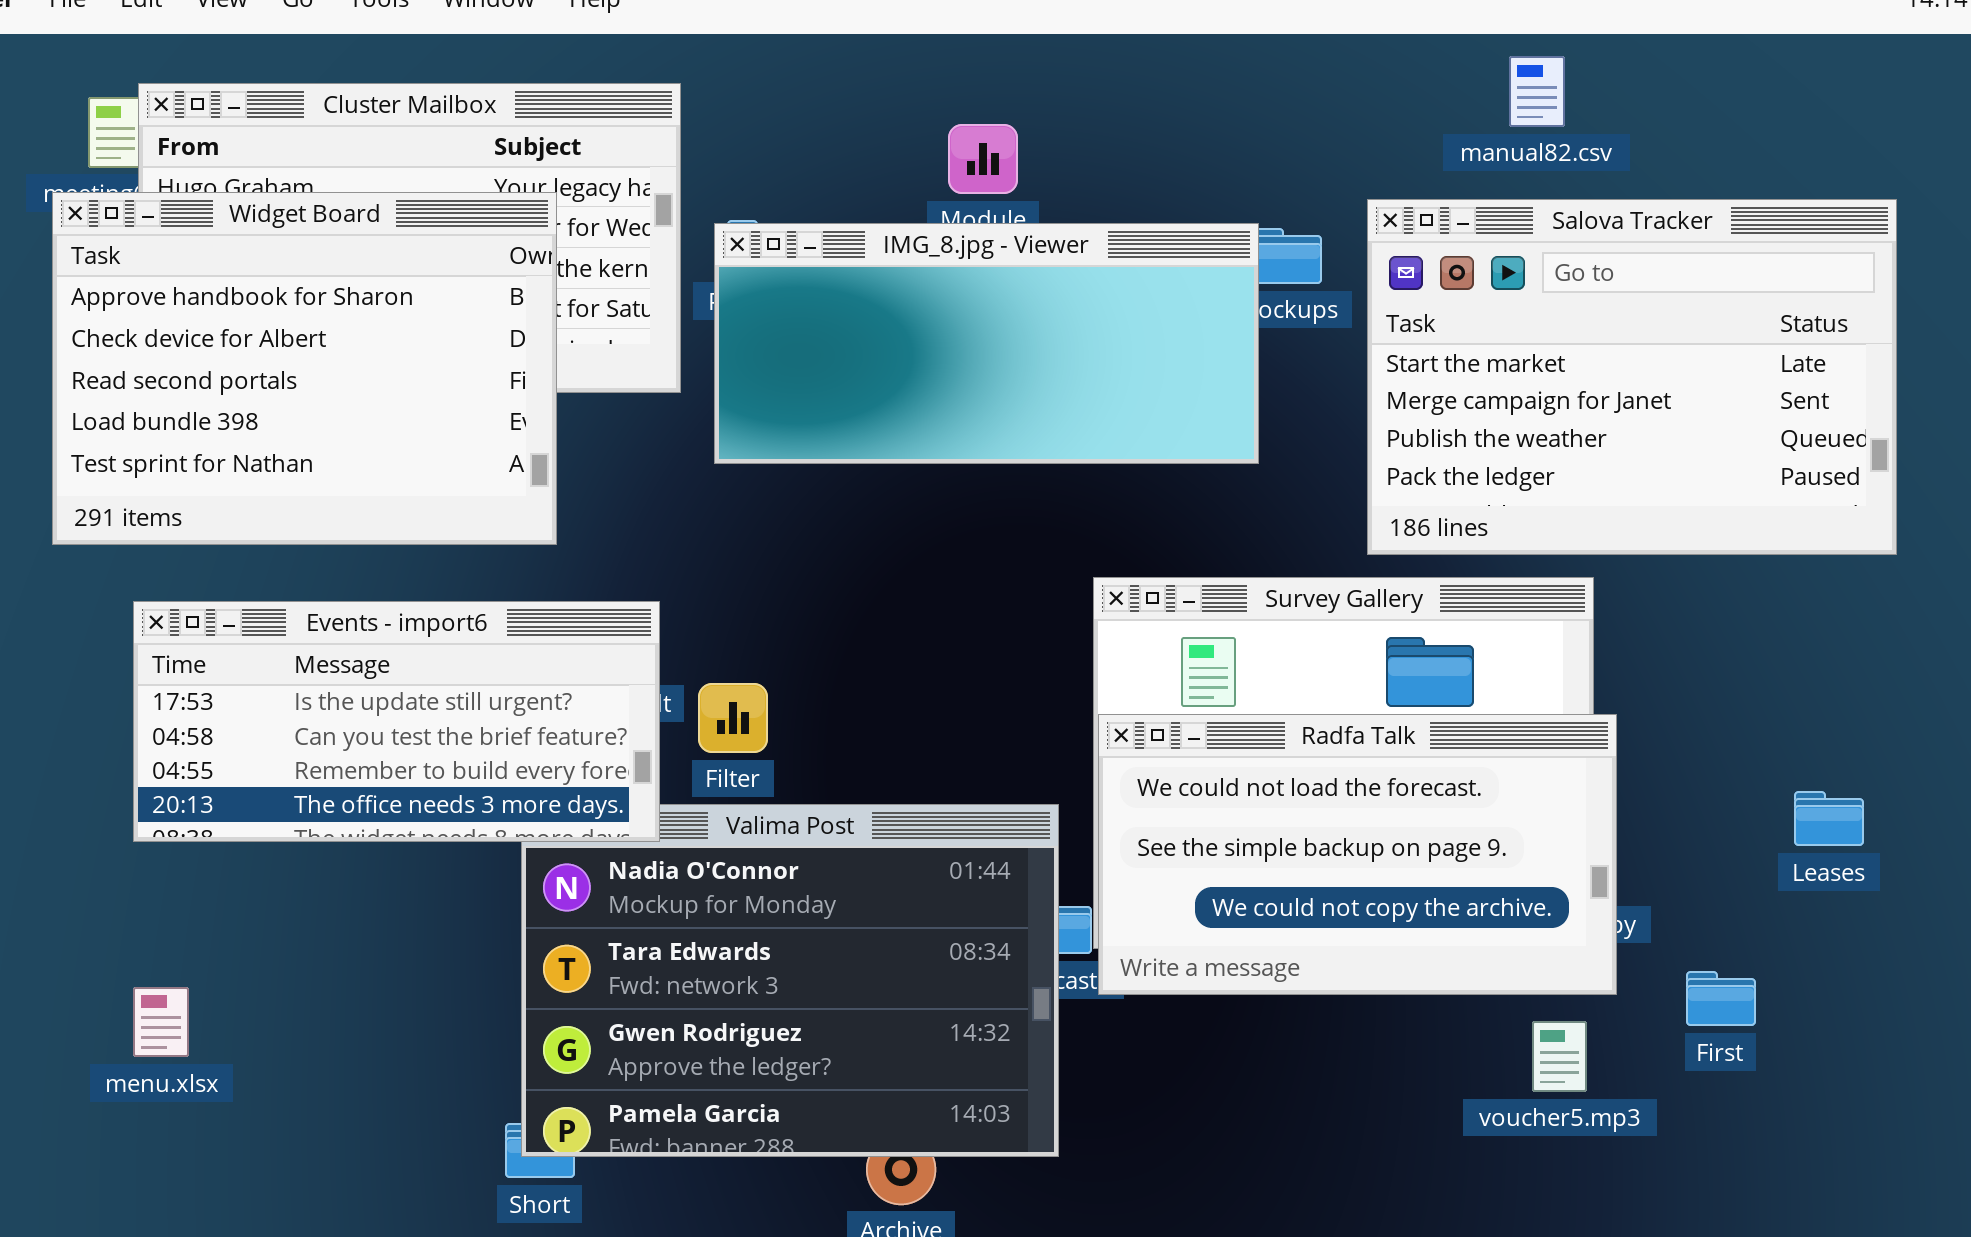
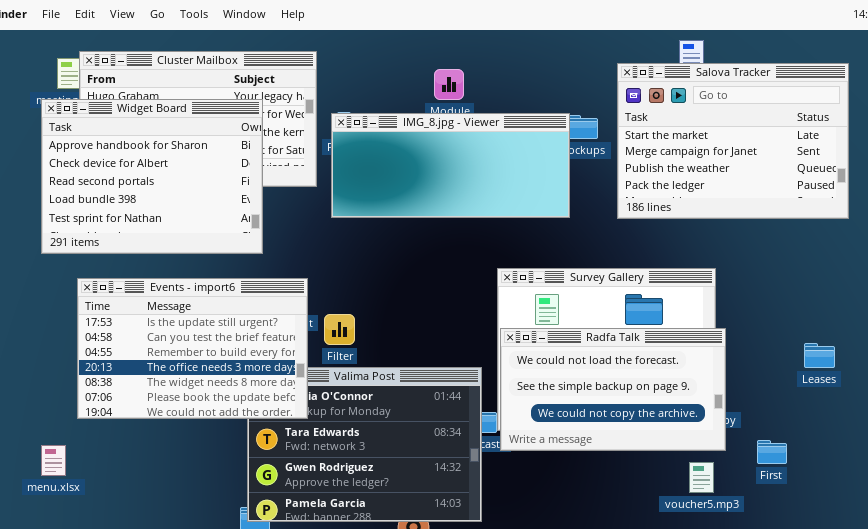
Salova Tracker: [1367,199,1897,555] -> [617,63,849,219], moved
Events - import6: [133,601,660,842] -> [77,278,308,419], resized
Leases: [1794,791,1864,846] -> [804,343,835,368], moved
menu.xlsx: [133,987,189,1057] -> [41,445,66,476], moved

